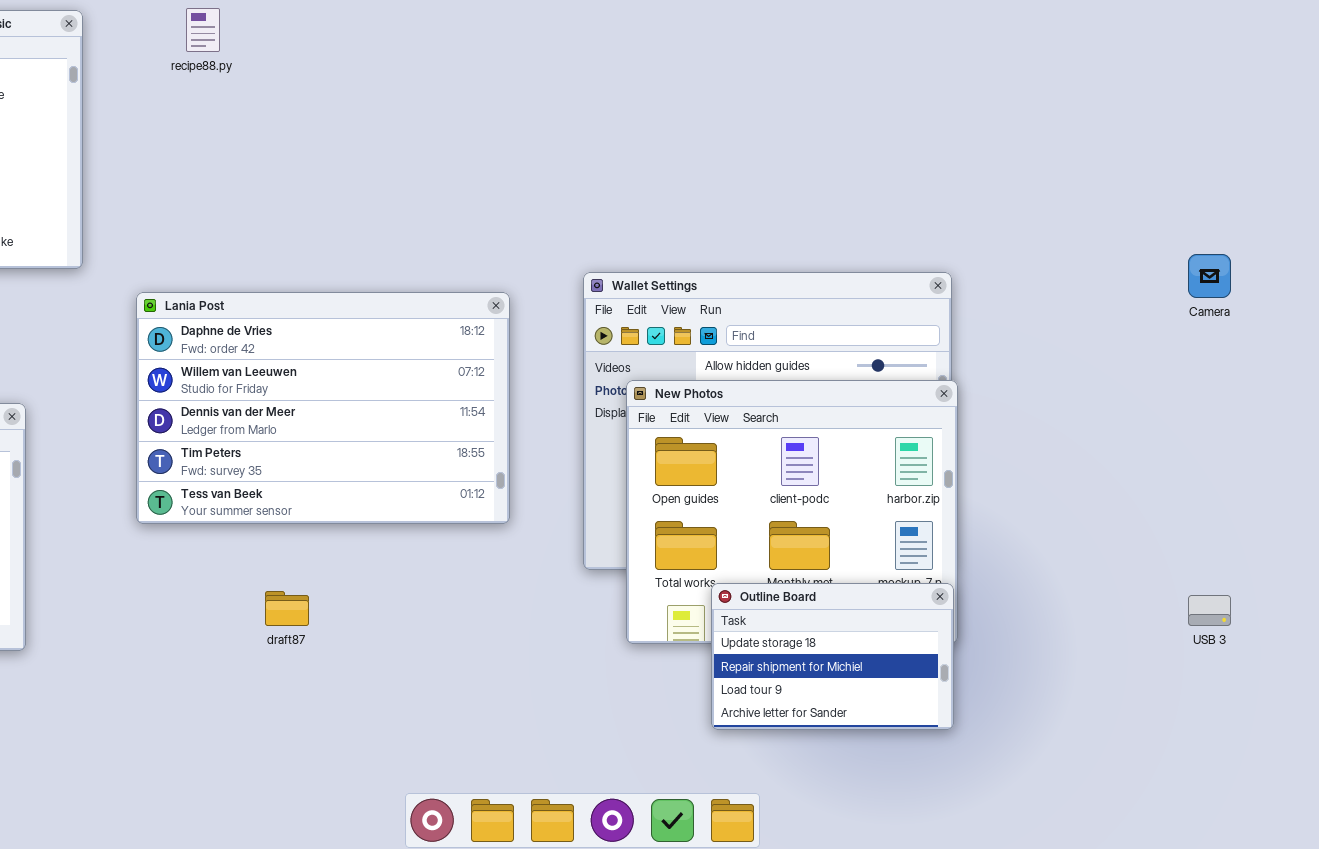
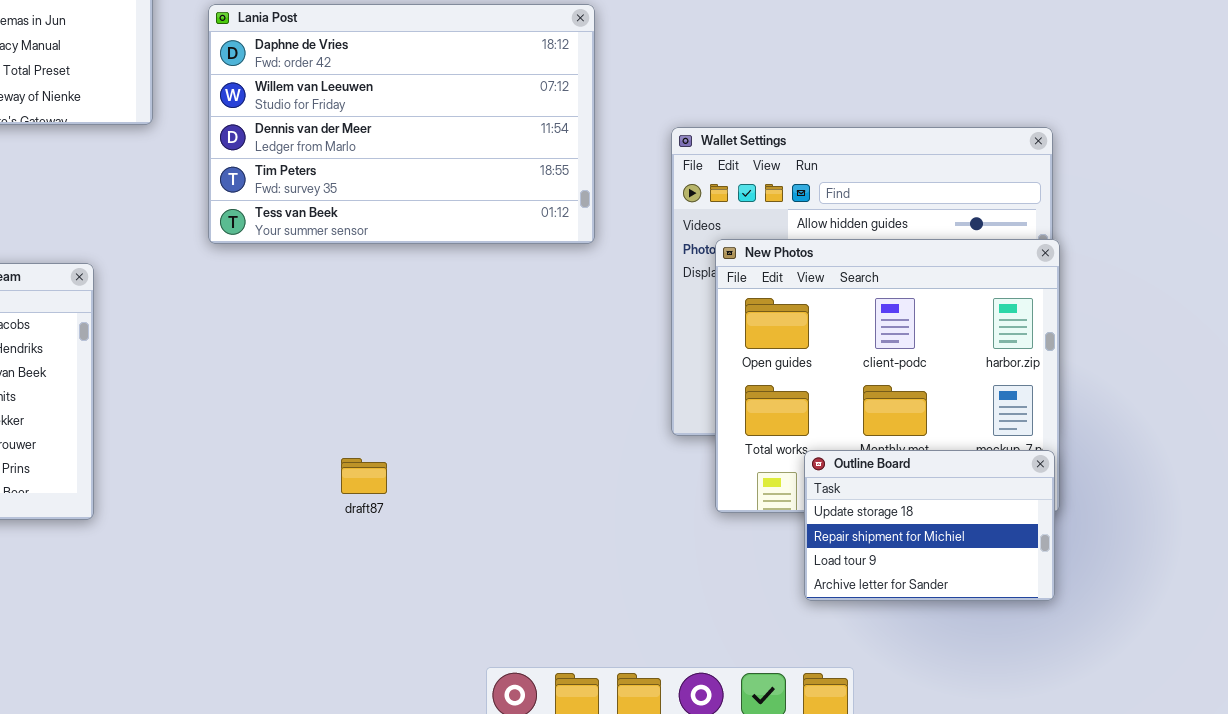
Lania Post: [136,292,510,524] -> [208,4,595,244], moved

